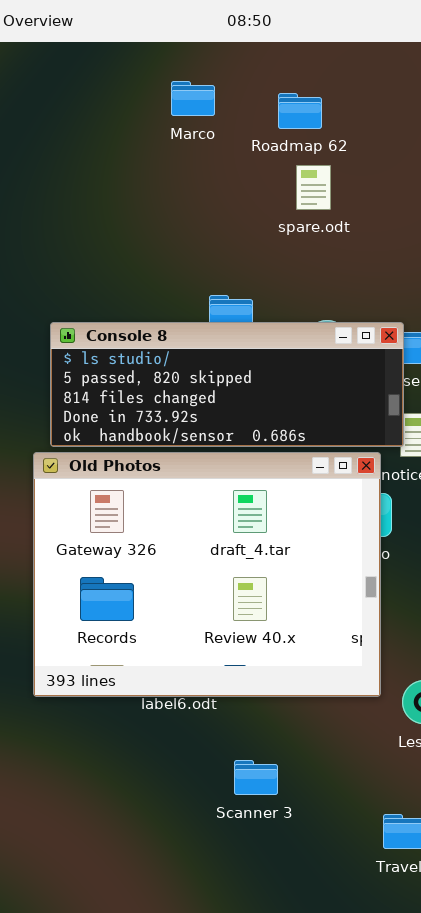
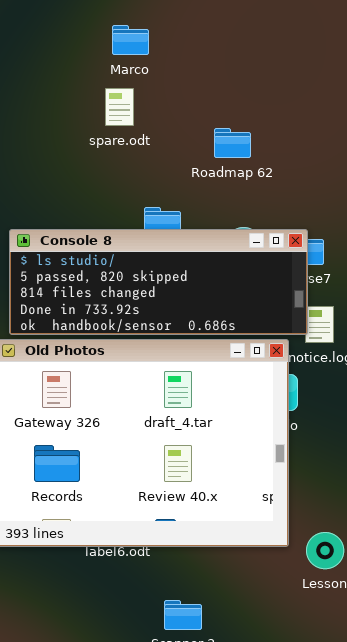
Roadmap 62: [278,93,322,129] -> [214,128,251,158], moved
spare.odt: [296,165,331,210] -> [105,88,134,126], moved

